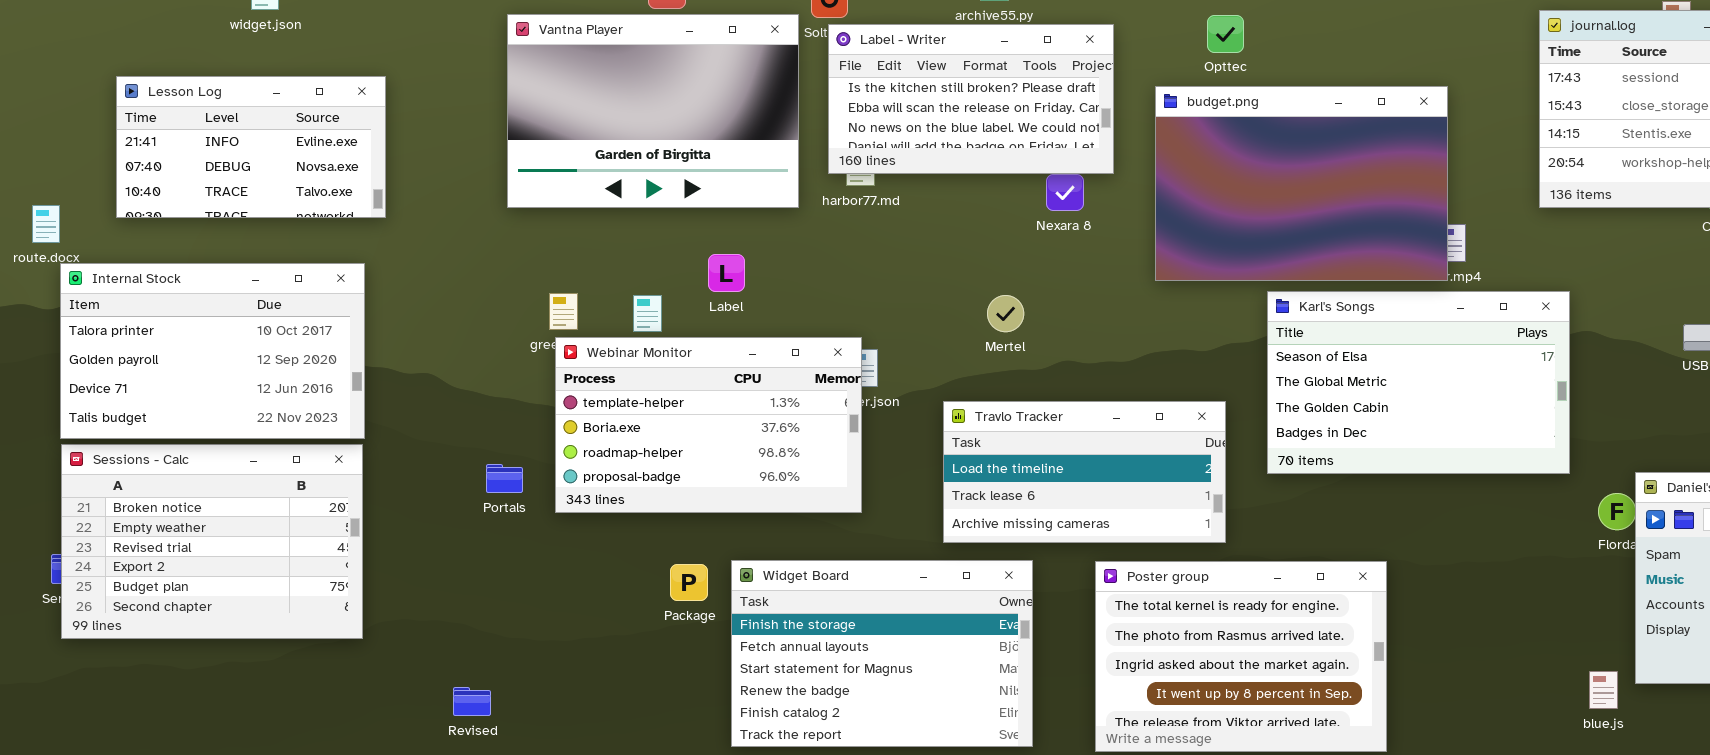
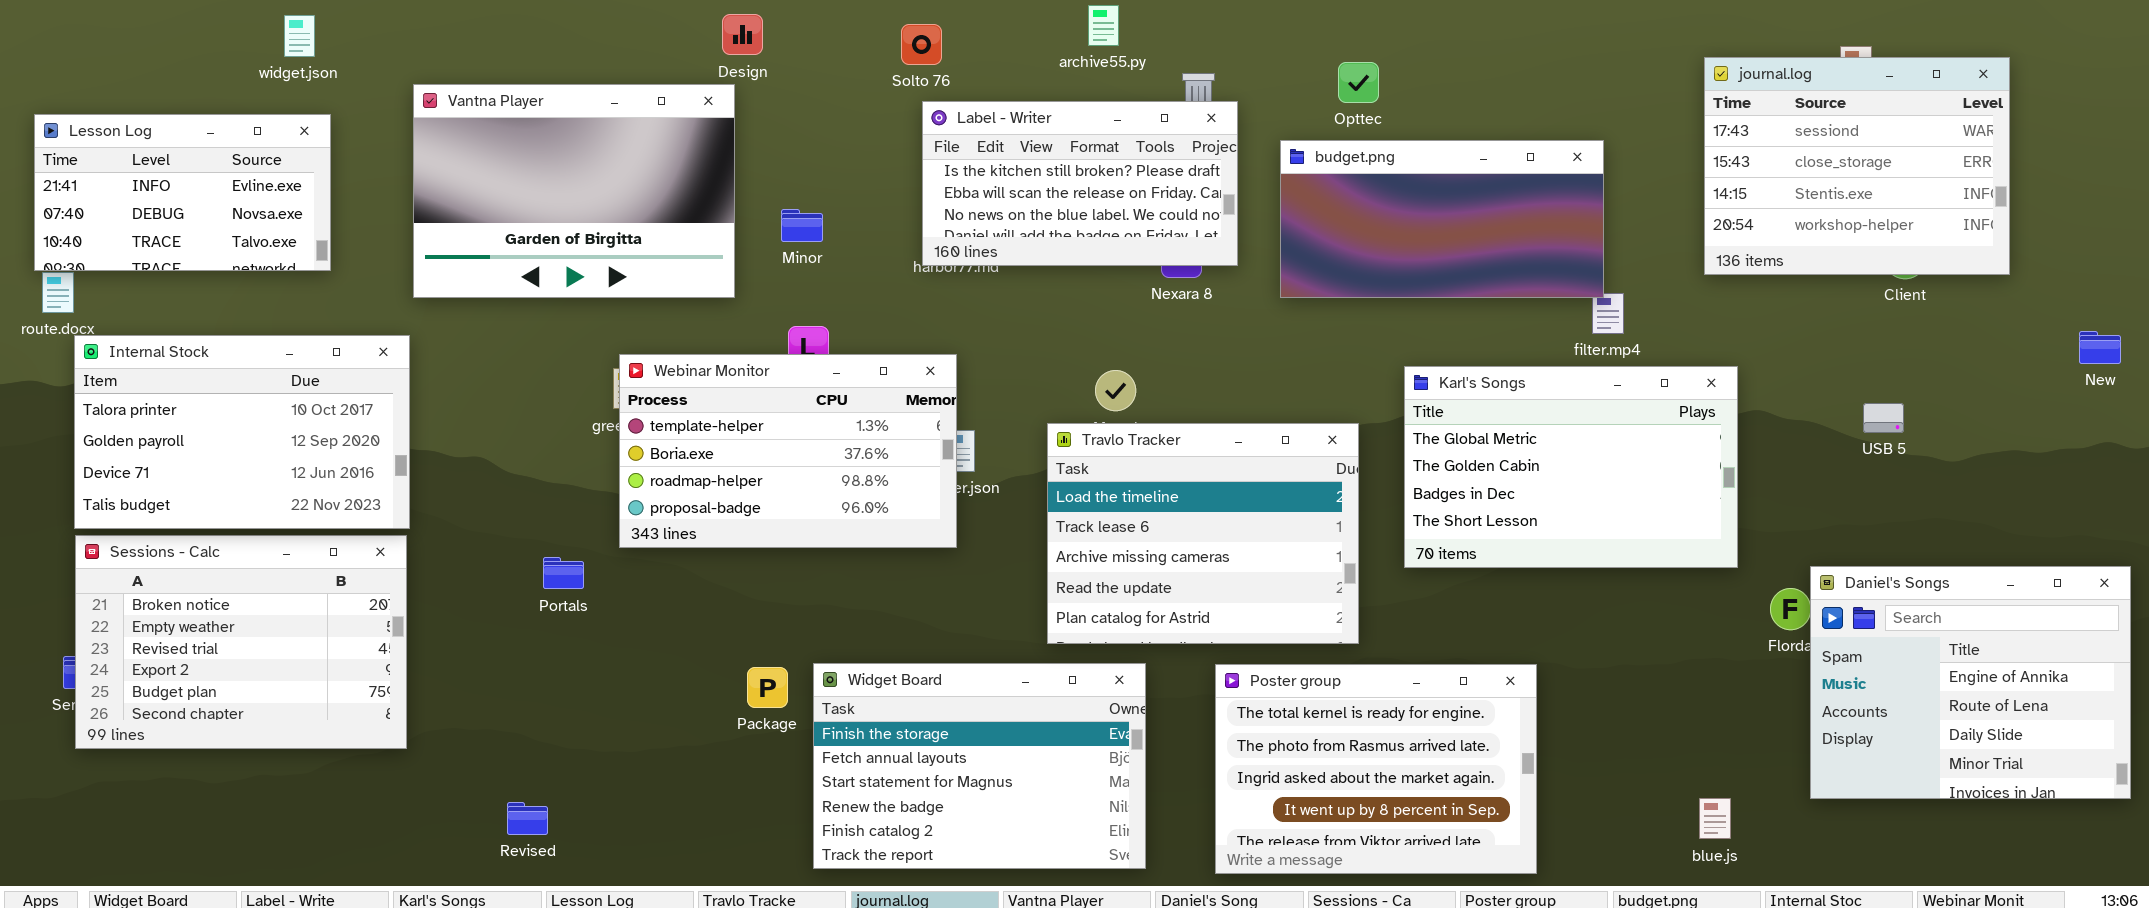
Vantna Player: [507,14,799,208] -> [413,84,735,298], moved
Label - Writer: [828,24,1114,174] -> [922,101,1238,266], moved
Lesson Log: [116,76,386,218] -> [34,114,331,271], moved
budget.png: [1155,86,1448,281] -> [1280,140,1604,298], resized
Karl's Songs: [1267,291,1570,474] -> [1404,366,1738,568], scrolled down 1 row
Webinar Monitor: [555,337,862,513] -> [619,354,957,548], moved
Travlo Tracker: [943,401,1226,543] -> [1047,423,1359,644], resized
blue.js: [1589,671,1618,709] -> [1699,798,1731,839], moved

